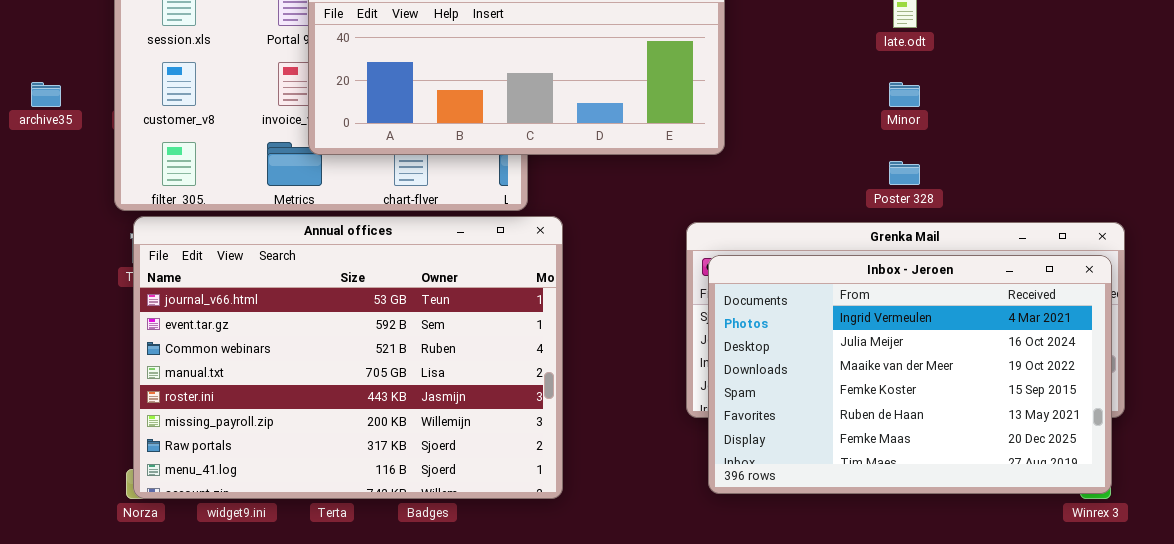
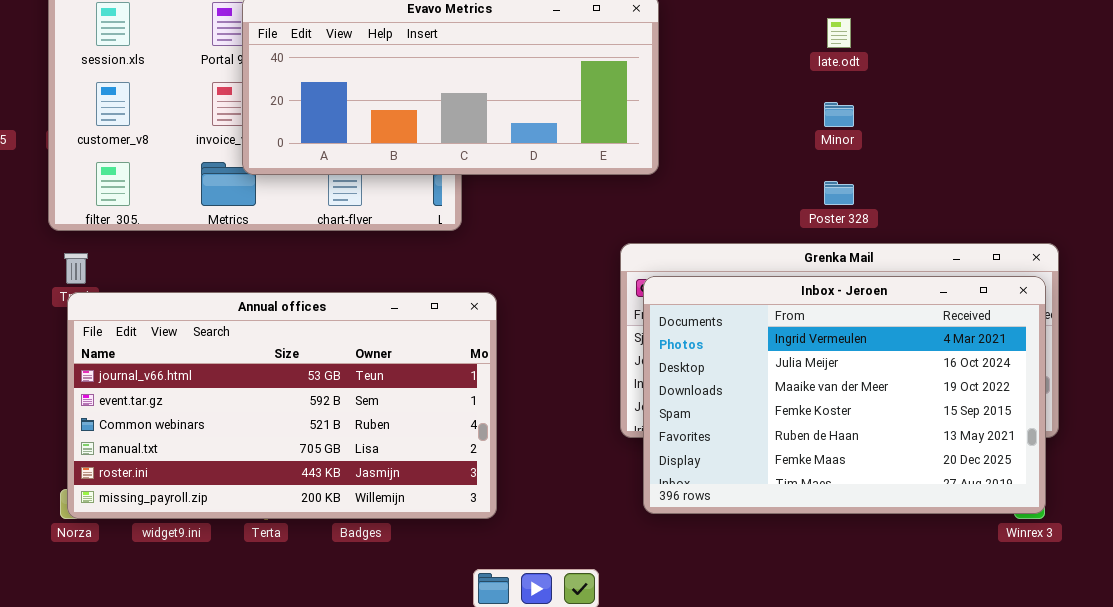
Annual offices: [133,216,563,499] -> [67,292,497,519], resized

